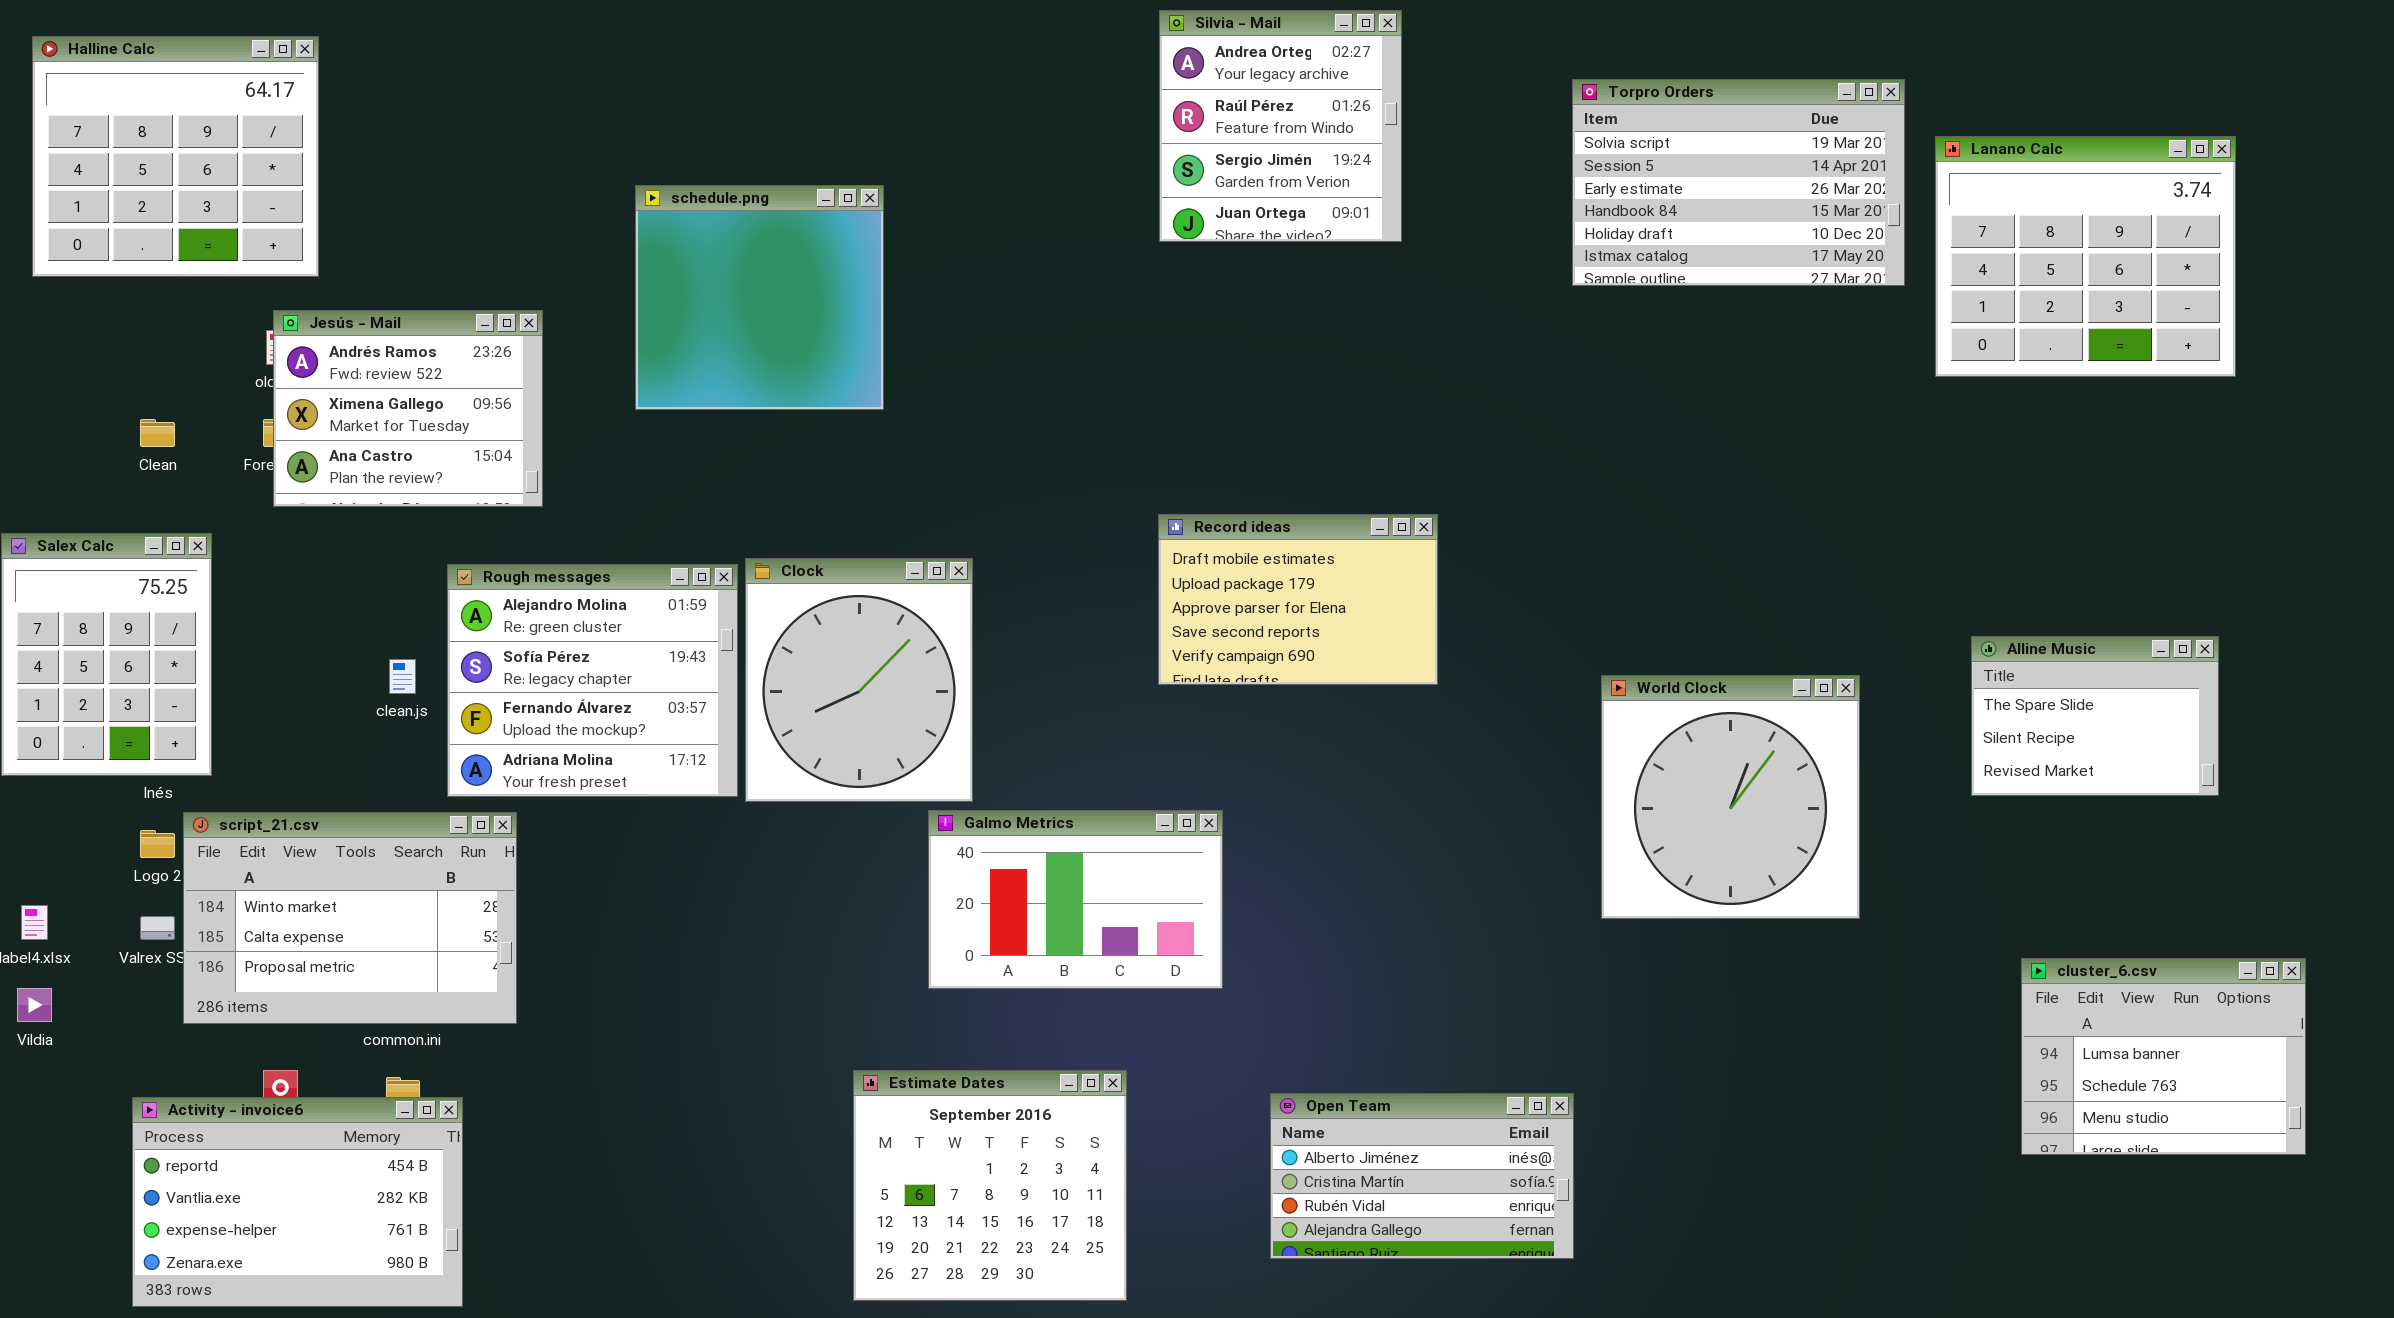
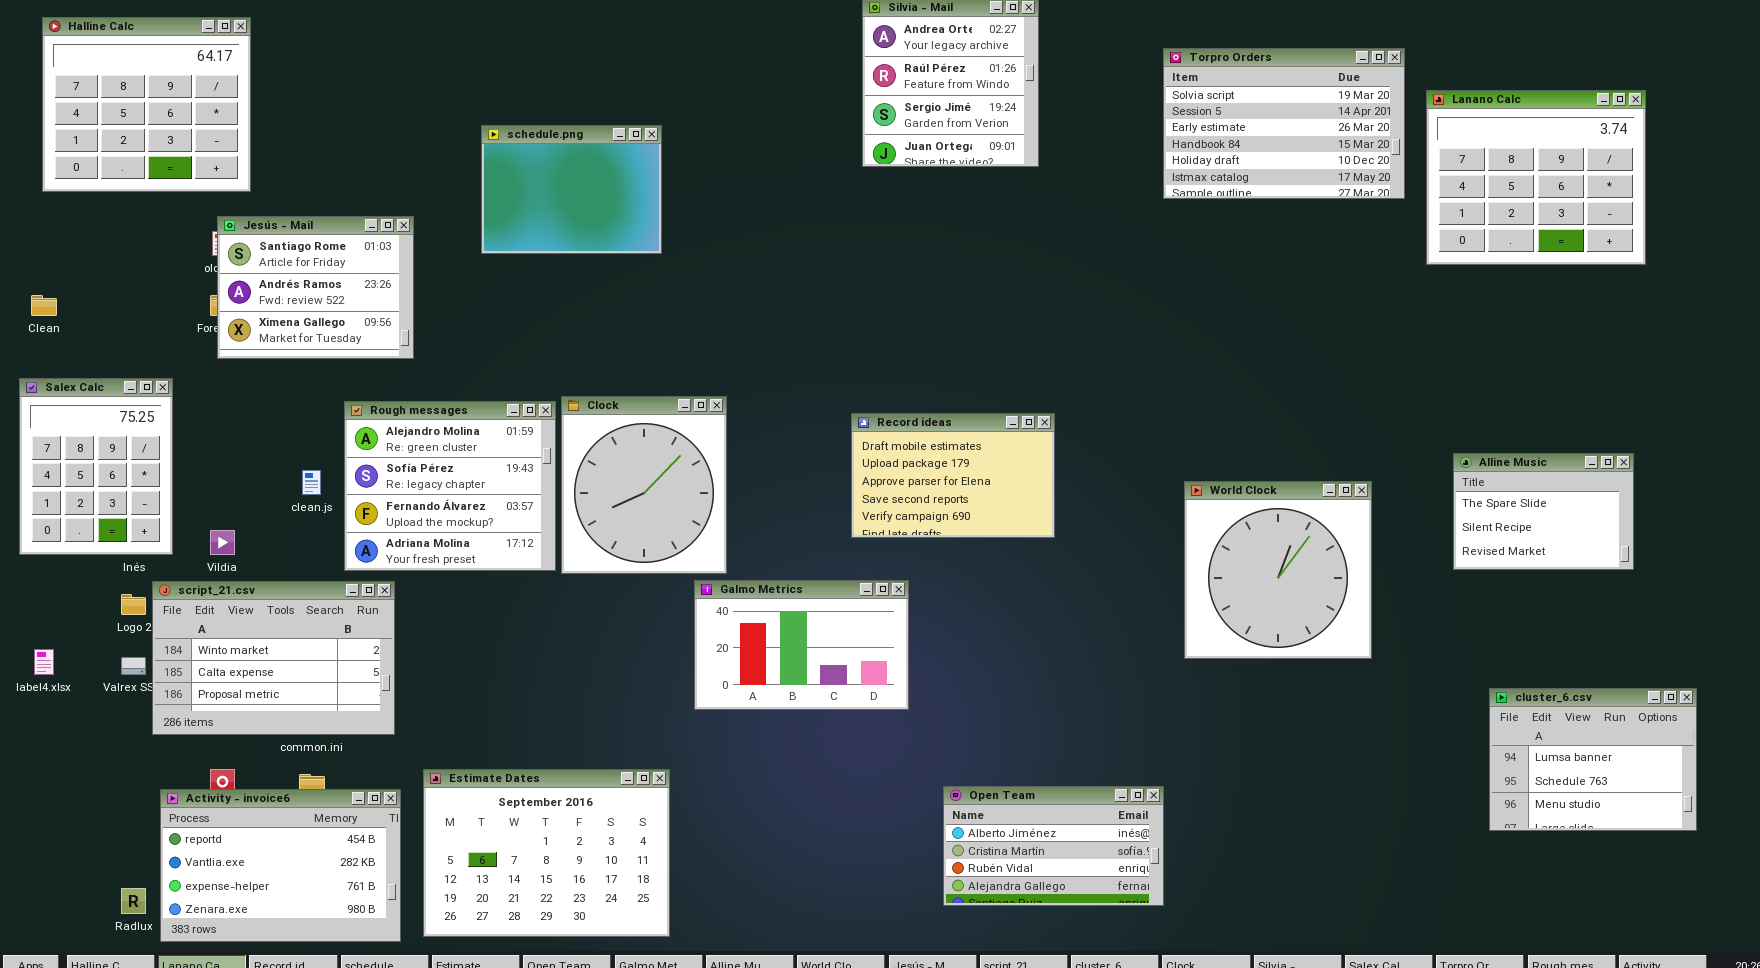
schedule.png: [635,185,884,410] -> [481,125,662,254], resized
Jesús - Mail: [273,310,543,507] -> [217,216,414,359], scrolled up 1 row
Clean: [140,419,175,447] -> [31,295,57,316], moved
Record ideas: [1158,514,1438,685] -> [851,413,1055,538], moved
Vildia: [17,988,52,1022] -> [210,530,235,555], moved
Estimate Dates: [853,1070,1127,1301] -> [423,769,670,937], moved, resized
Activity - invoice6: [132,1097,463,1307] -> [160,789,401,942], moved

